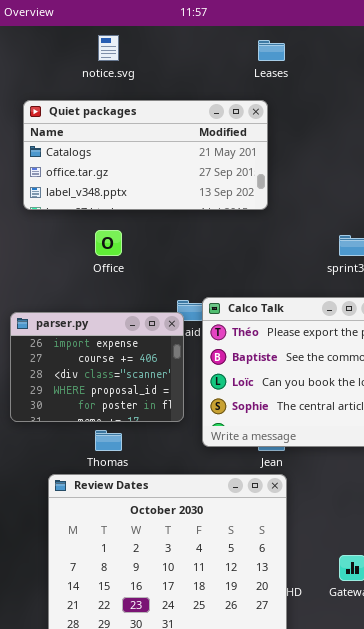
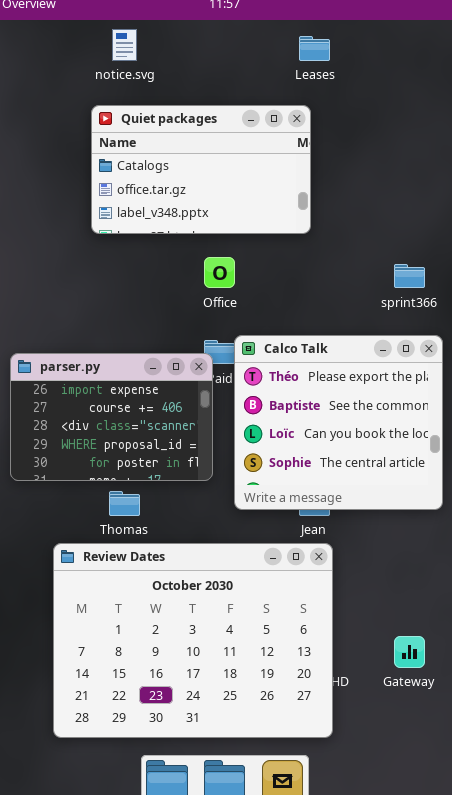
Quiet packages: [23,100,268,210] -> [91,105,311,234], resized
Office: [95,230,122,256] -> [204,257,235,288], moved

